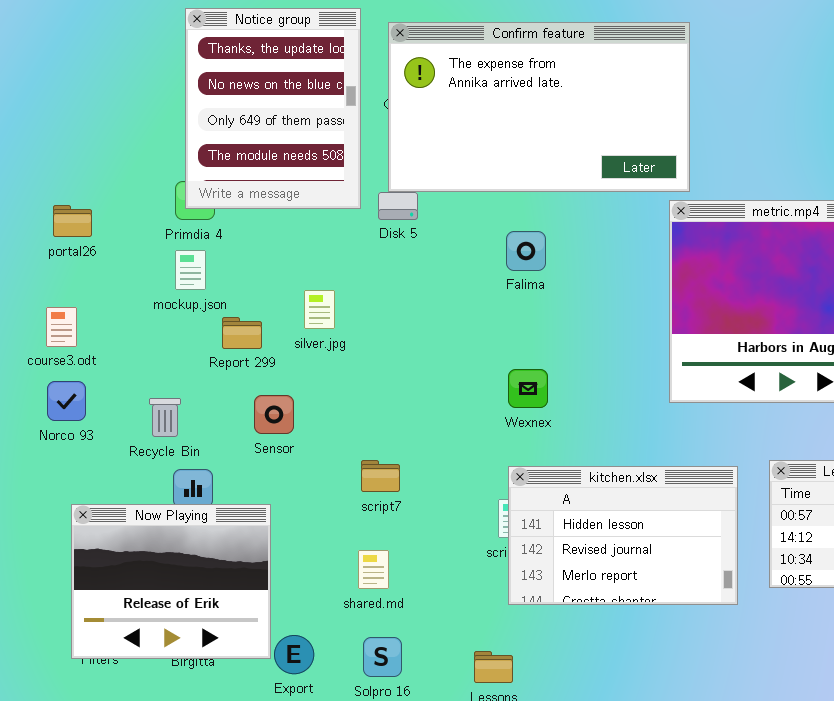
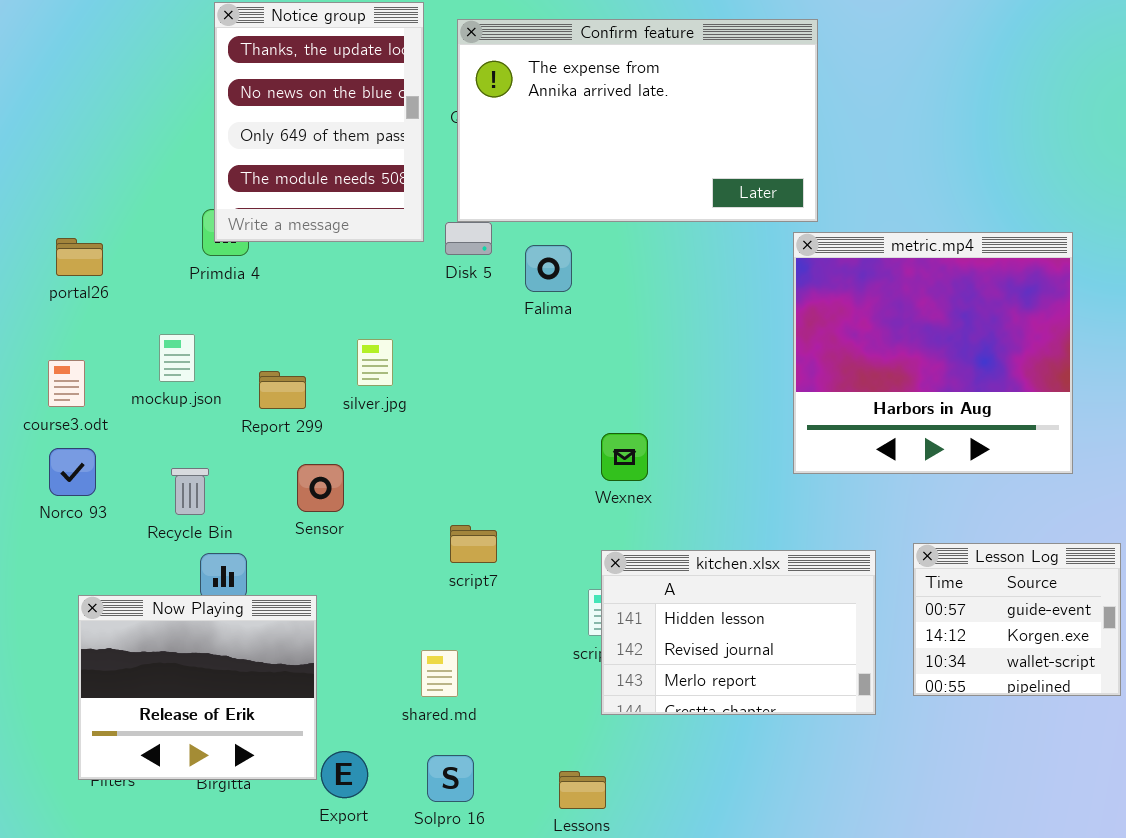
Falima: [506,231,546,271] -> [525,245,572,292], moved
mockup.json: [175,250,206,290] -> [159,334,195,382], moved
script7: [361,460,400,492] -> [450,525,497,563], moved

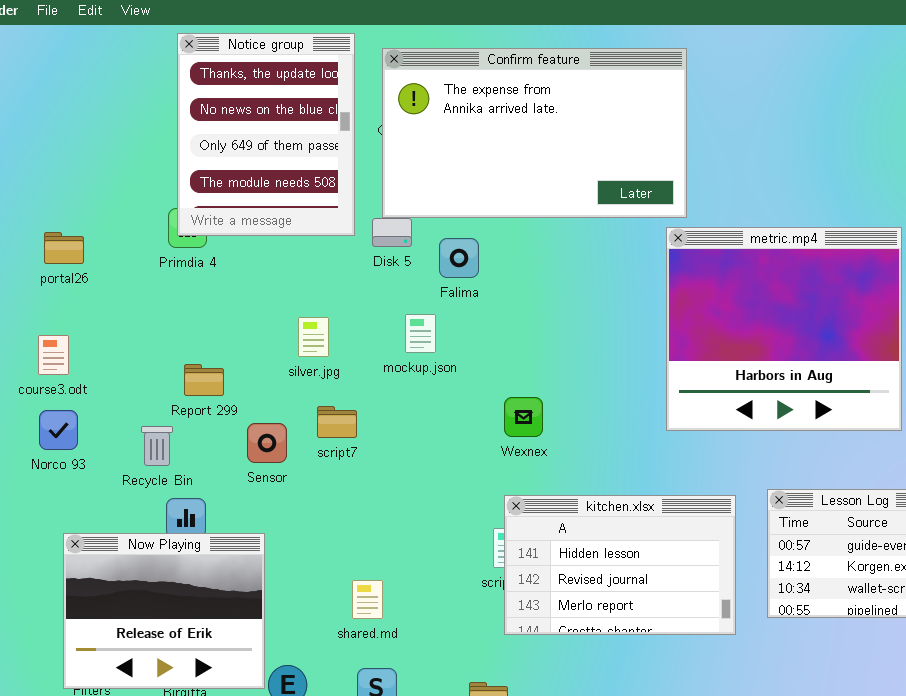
mockup.json: [159,334,195,382] -> [405,314,436,353], moved
Report 299: [259,371,306,409] -> [184,364,224,396], moved
script7: [450,525,497,563] -> [317,406,357,438], moved

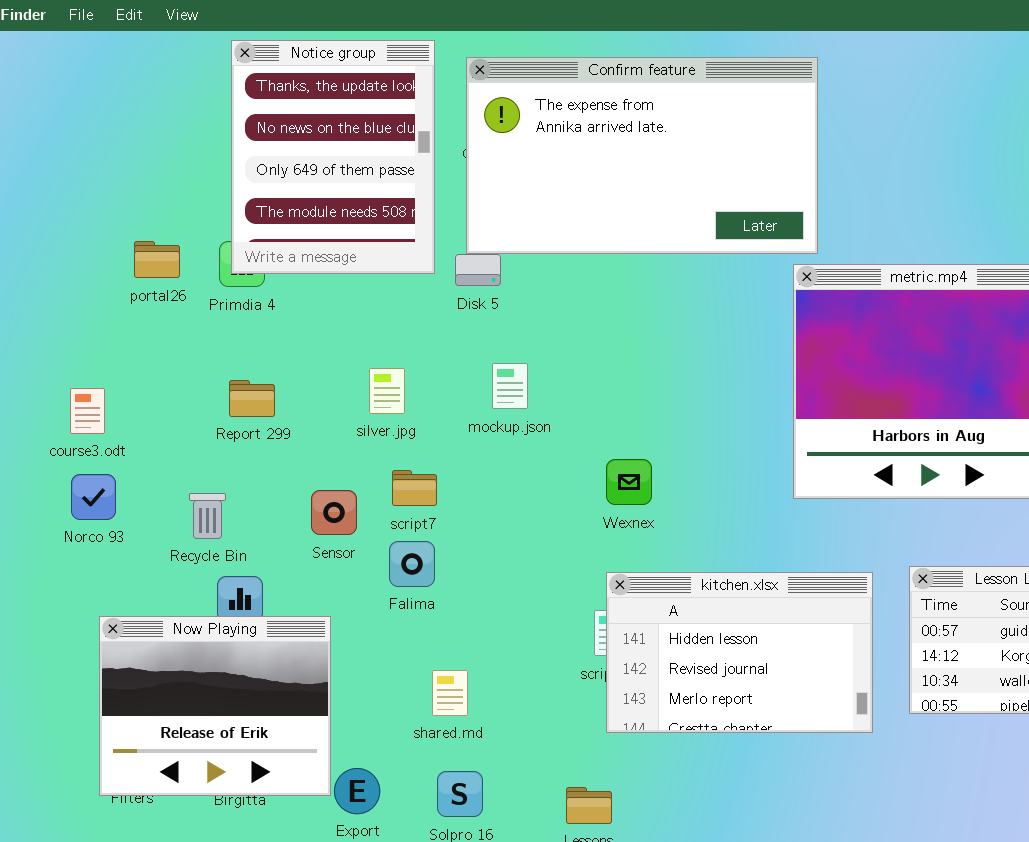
portal26: [44,232,84,264] -> [134,241,180,278], moved
Falima: [439,238,479,278] -> [389,541,435,587], moved
Report 299: [184,364,224,396] -> [229,380,275,417], moved

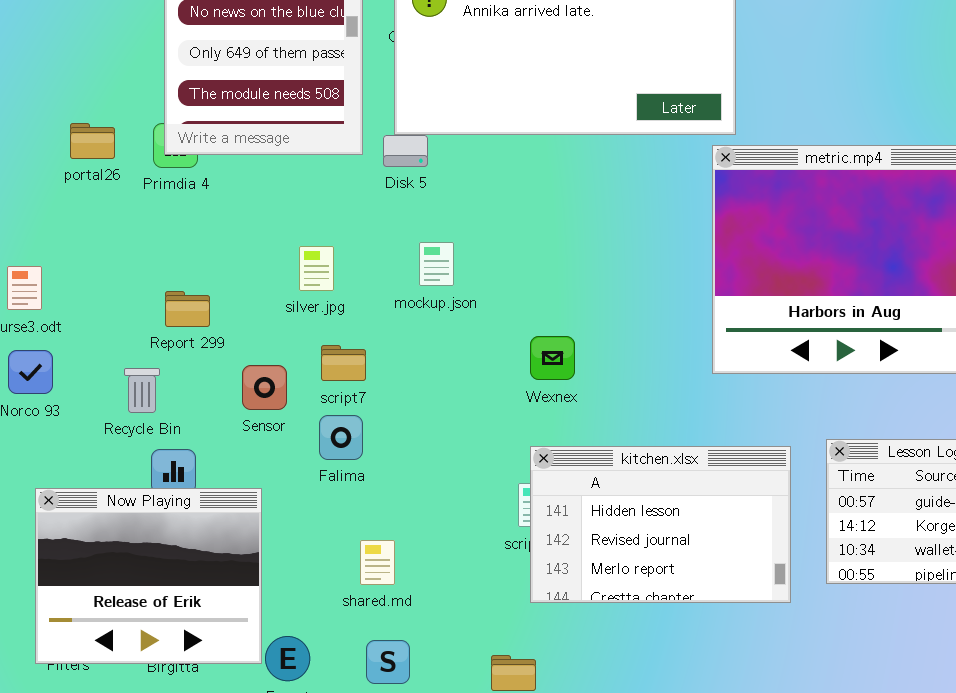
Report 299: [229,380,275,417] -> [165,291,210,327], moved

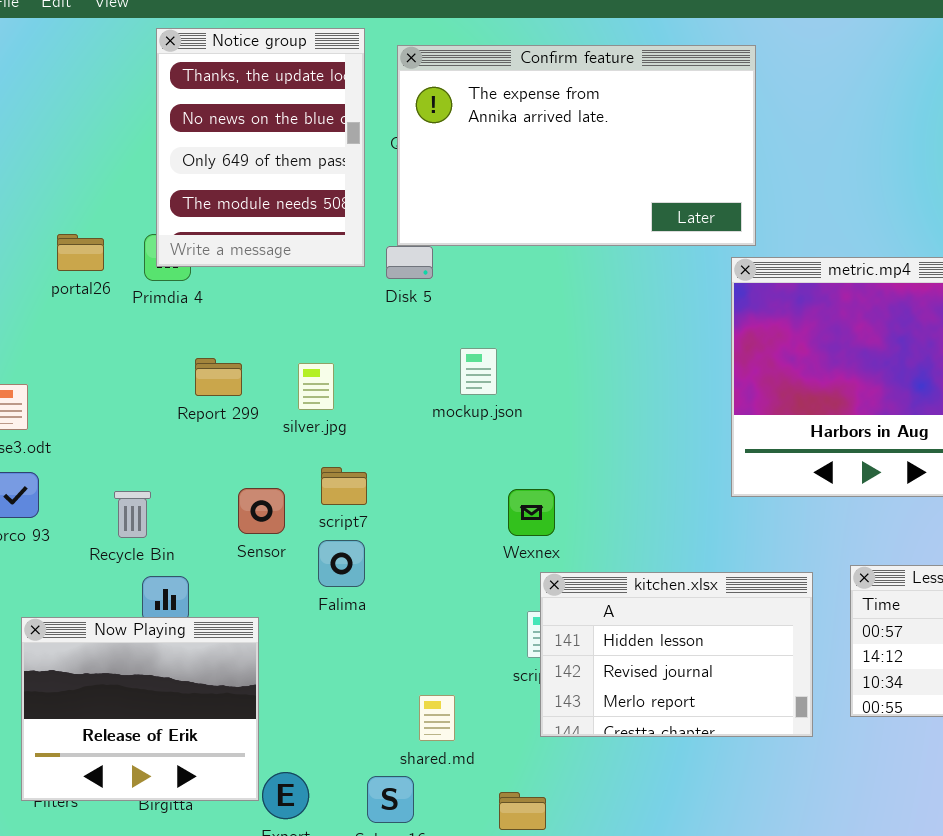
mockup.json: [419,242,454,286] -> [460,348,497,395], moved
Report 299: [165,291,210,327] -> [195,358,242,396], moved
Wexnex: [530,336,575,380] -> [508,489,555,536], moved
shared.md: [360,540,395,585] -> [419,695,455,741], moved

